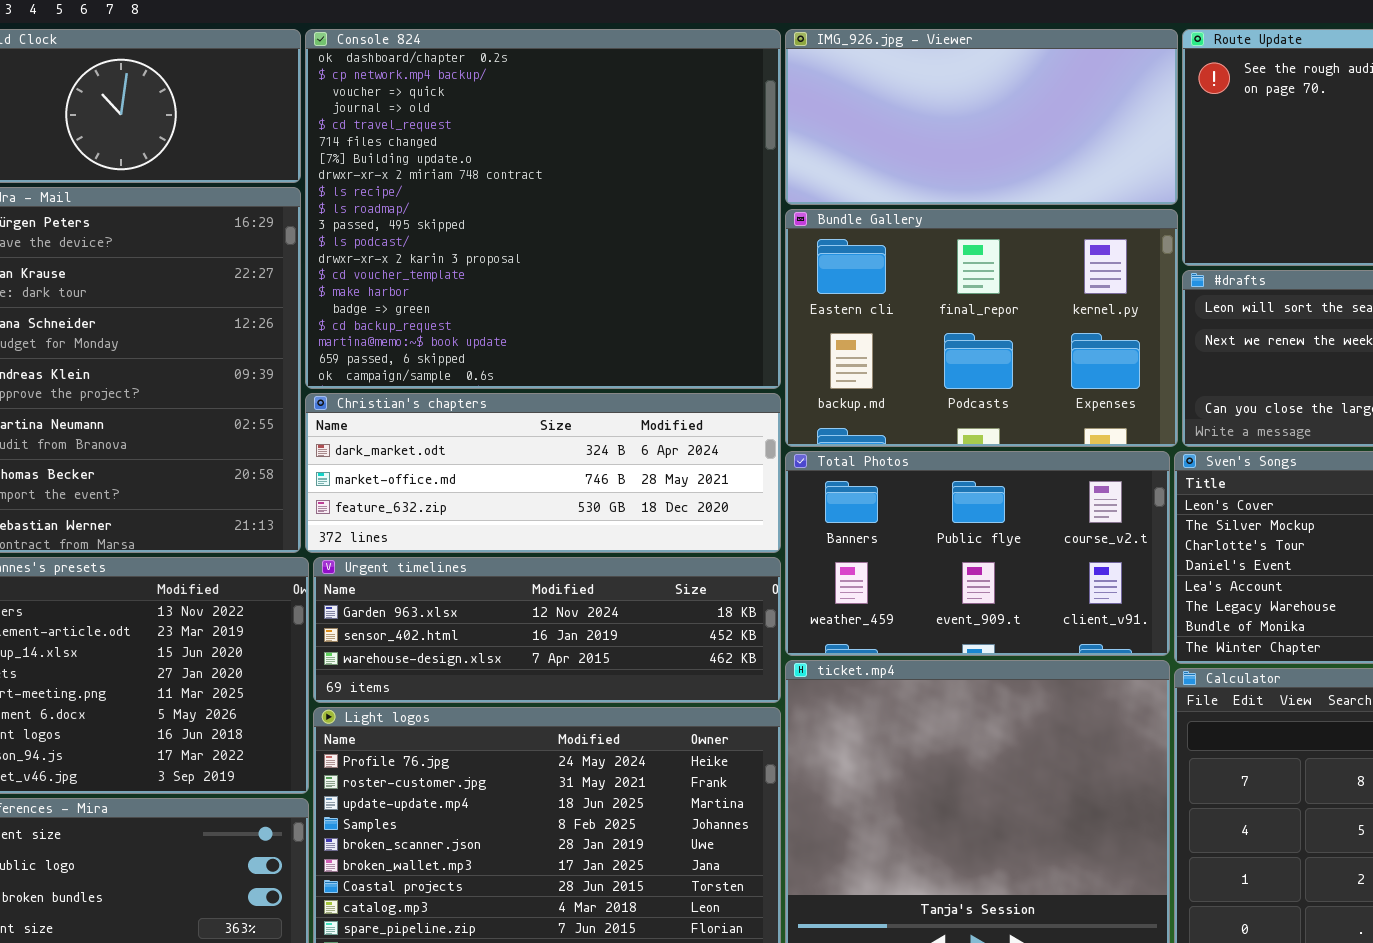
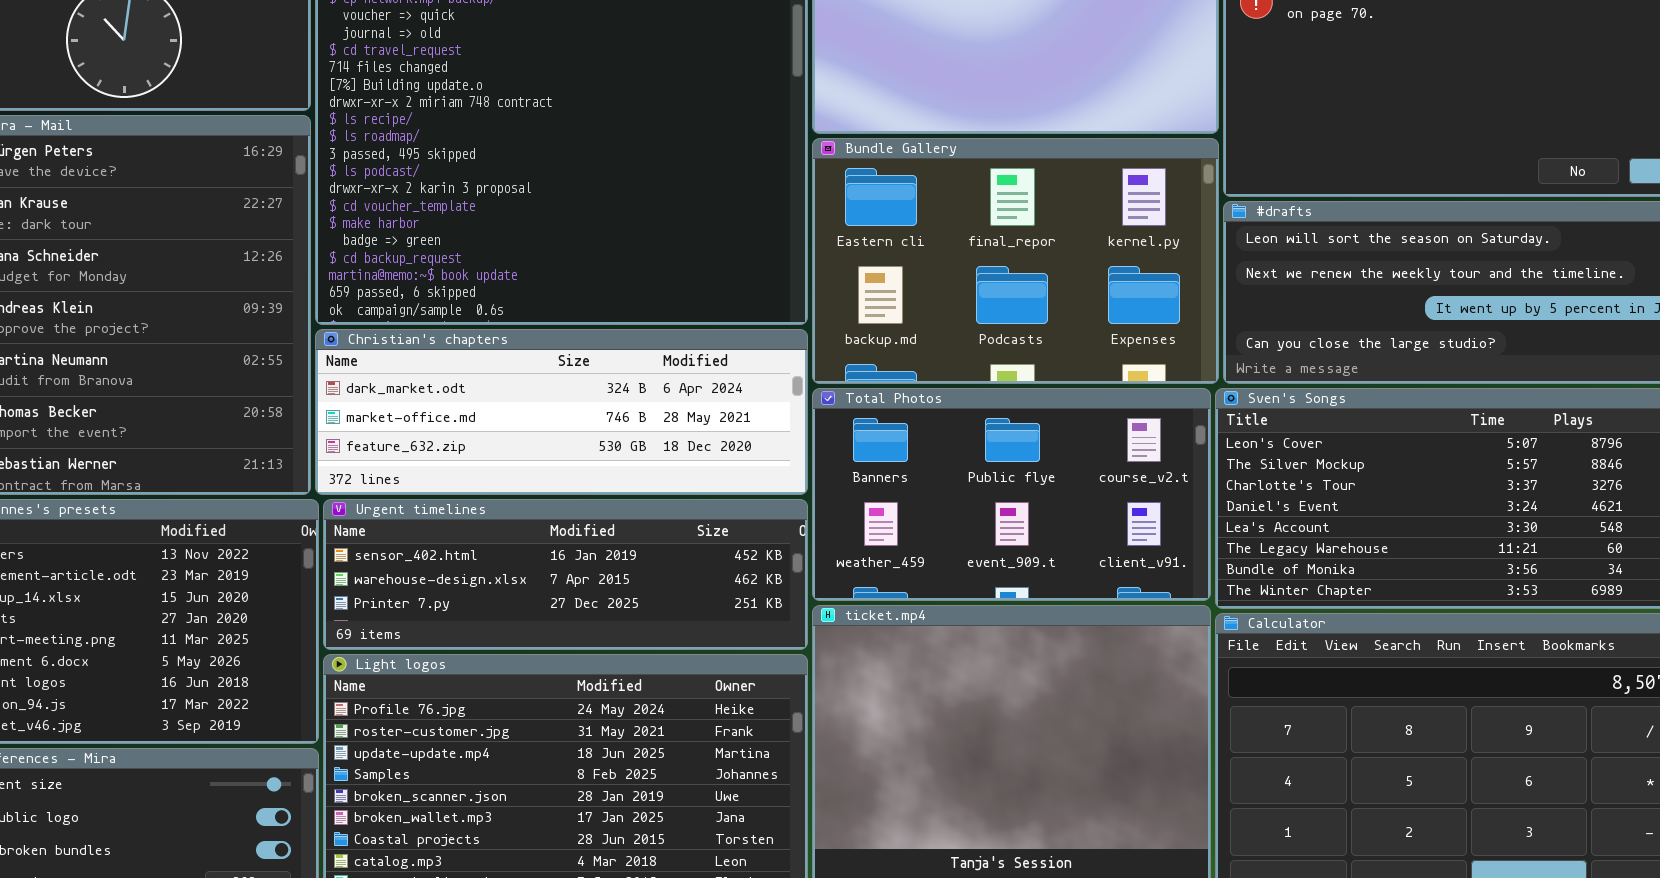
Urgent timelines: [313,557,781,703] -> [323,499,808,650], scrolled down 1 row

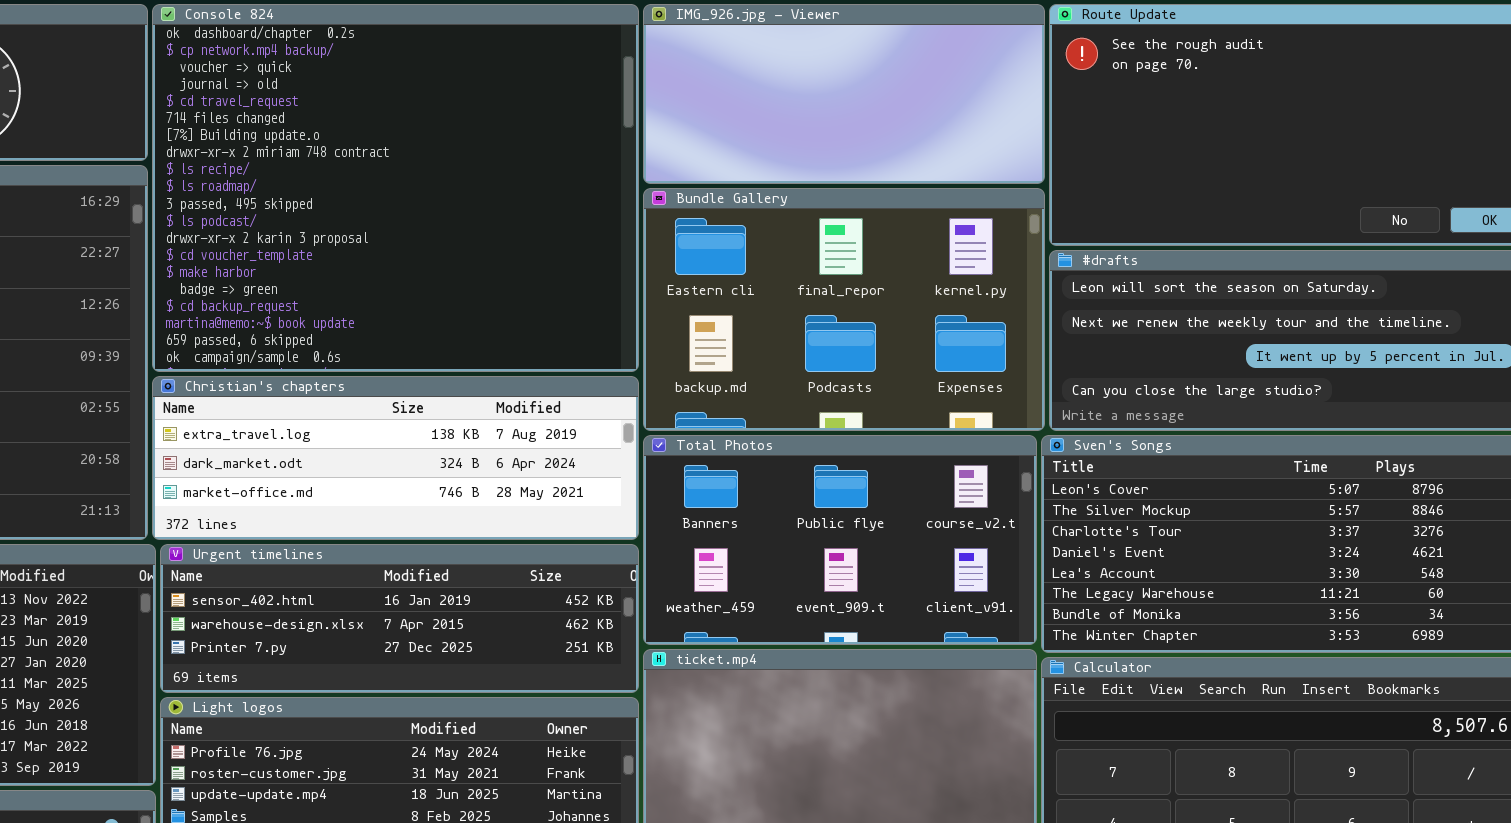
Christian's chapters: [315,329,808,495] -> [152,376,639,540], scrolled up 1 row

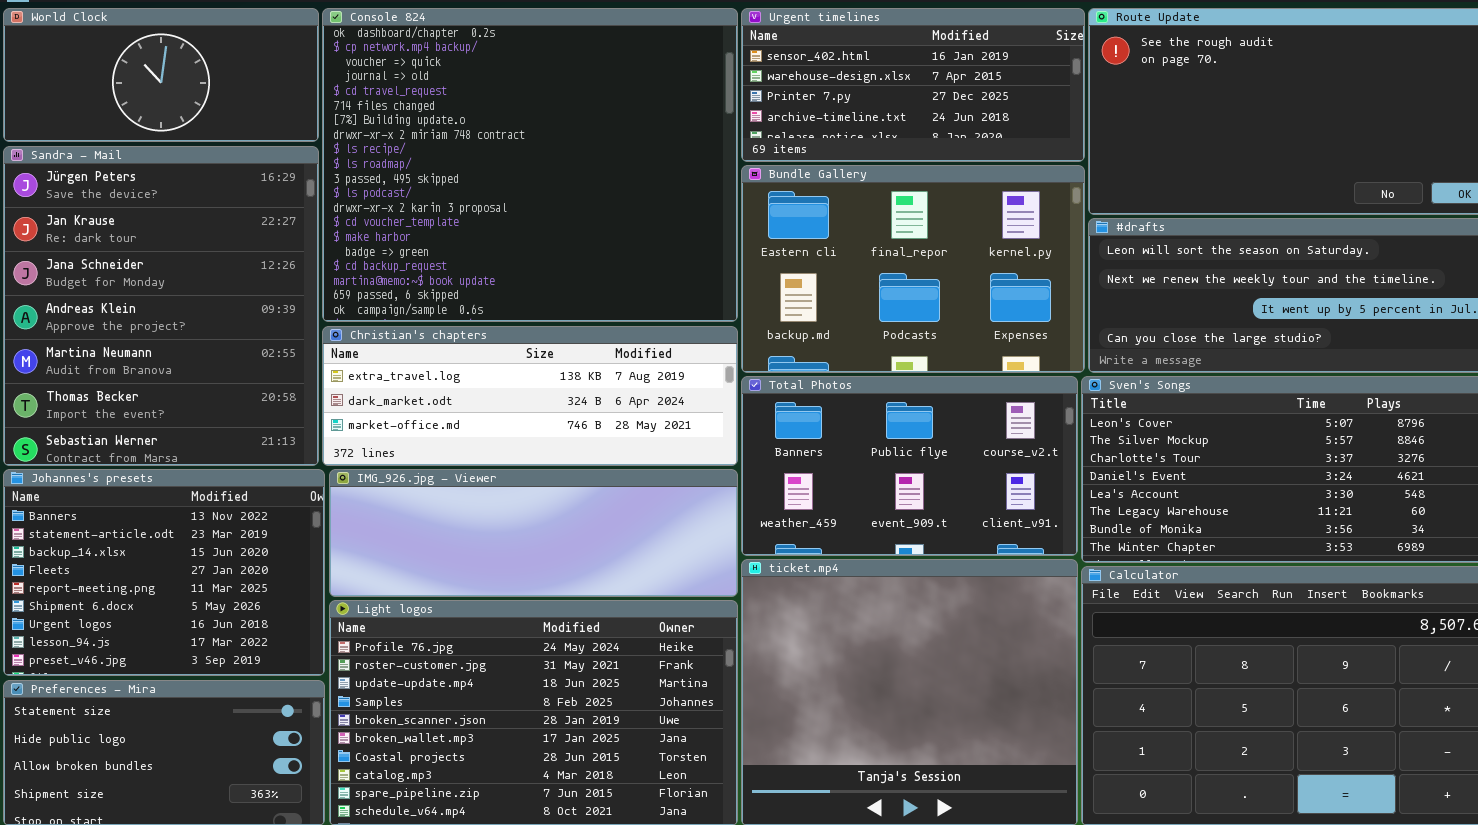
IMG_926.jpg - Viewer: [643,4,1045,184] -> [329,469,738,597], moved, resized
Urgent timelines: [160,544,639,693] -> [741,8,1085,162], moved, resized

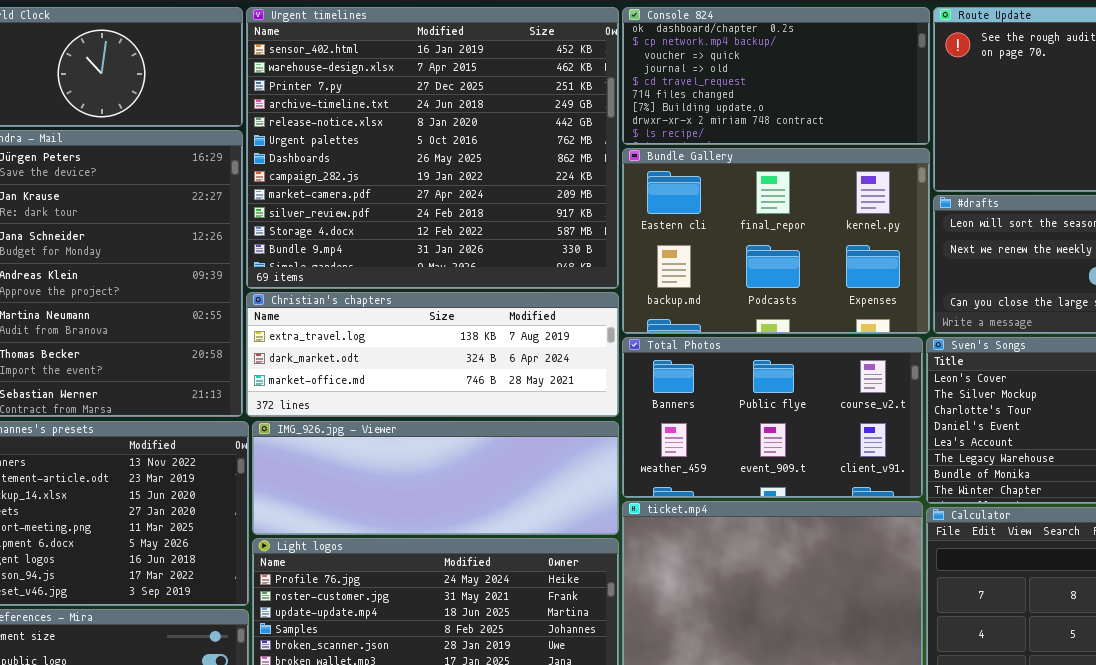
Console 824: [322,8,738,322] -> [622,7,930,145], moved, resized
Urgent timelines: [741,8,1085,162] -> [246,7,619,289], moved, resized

